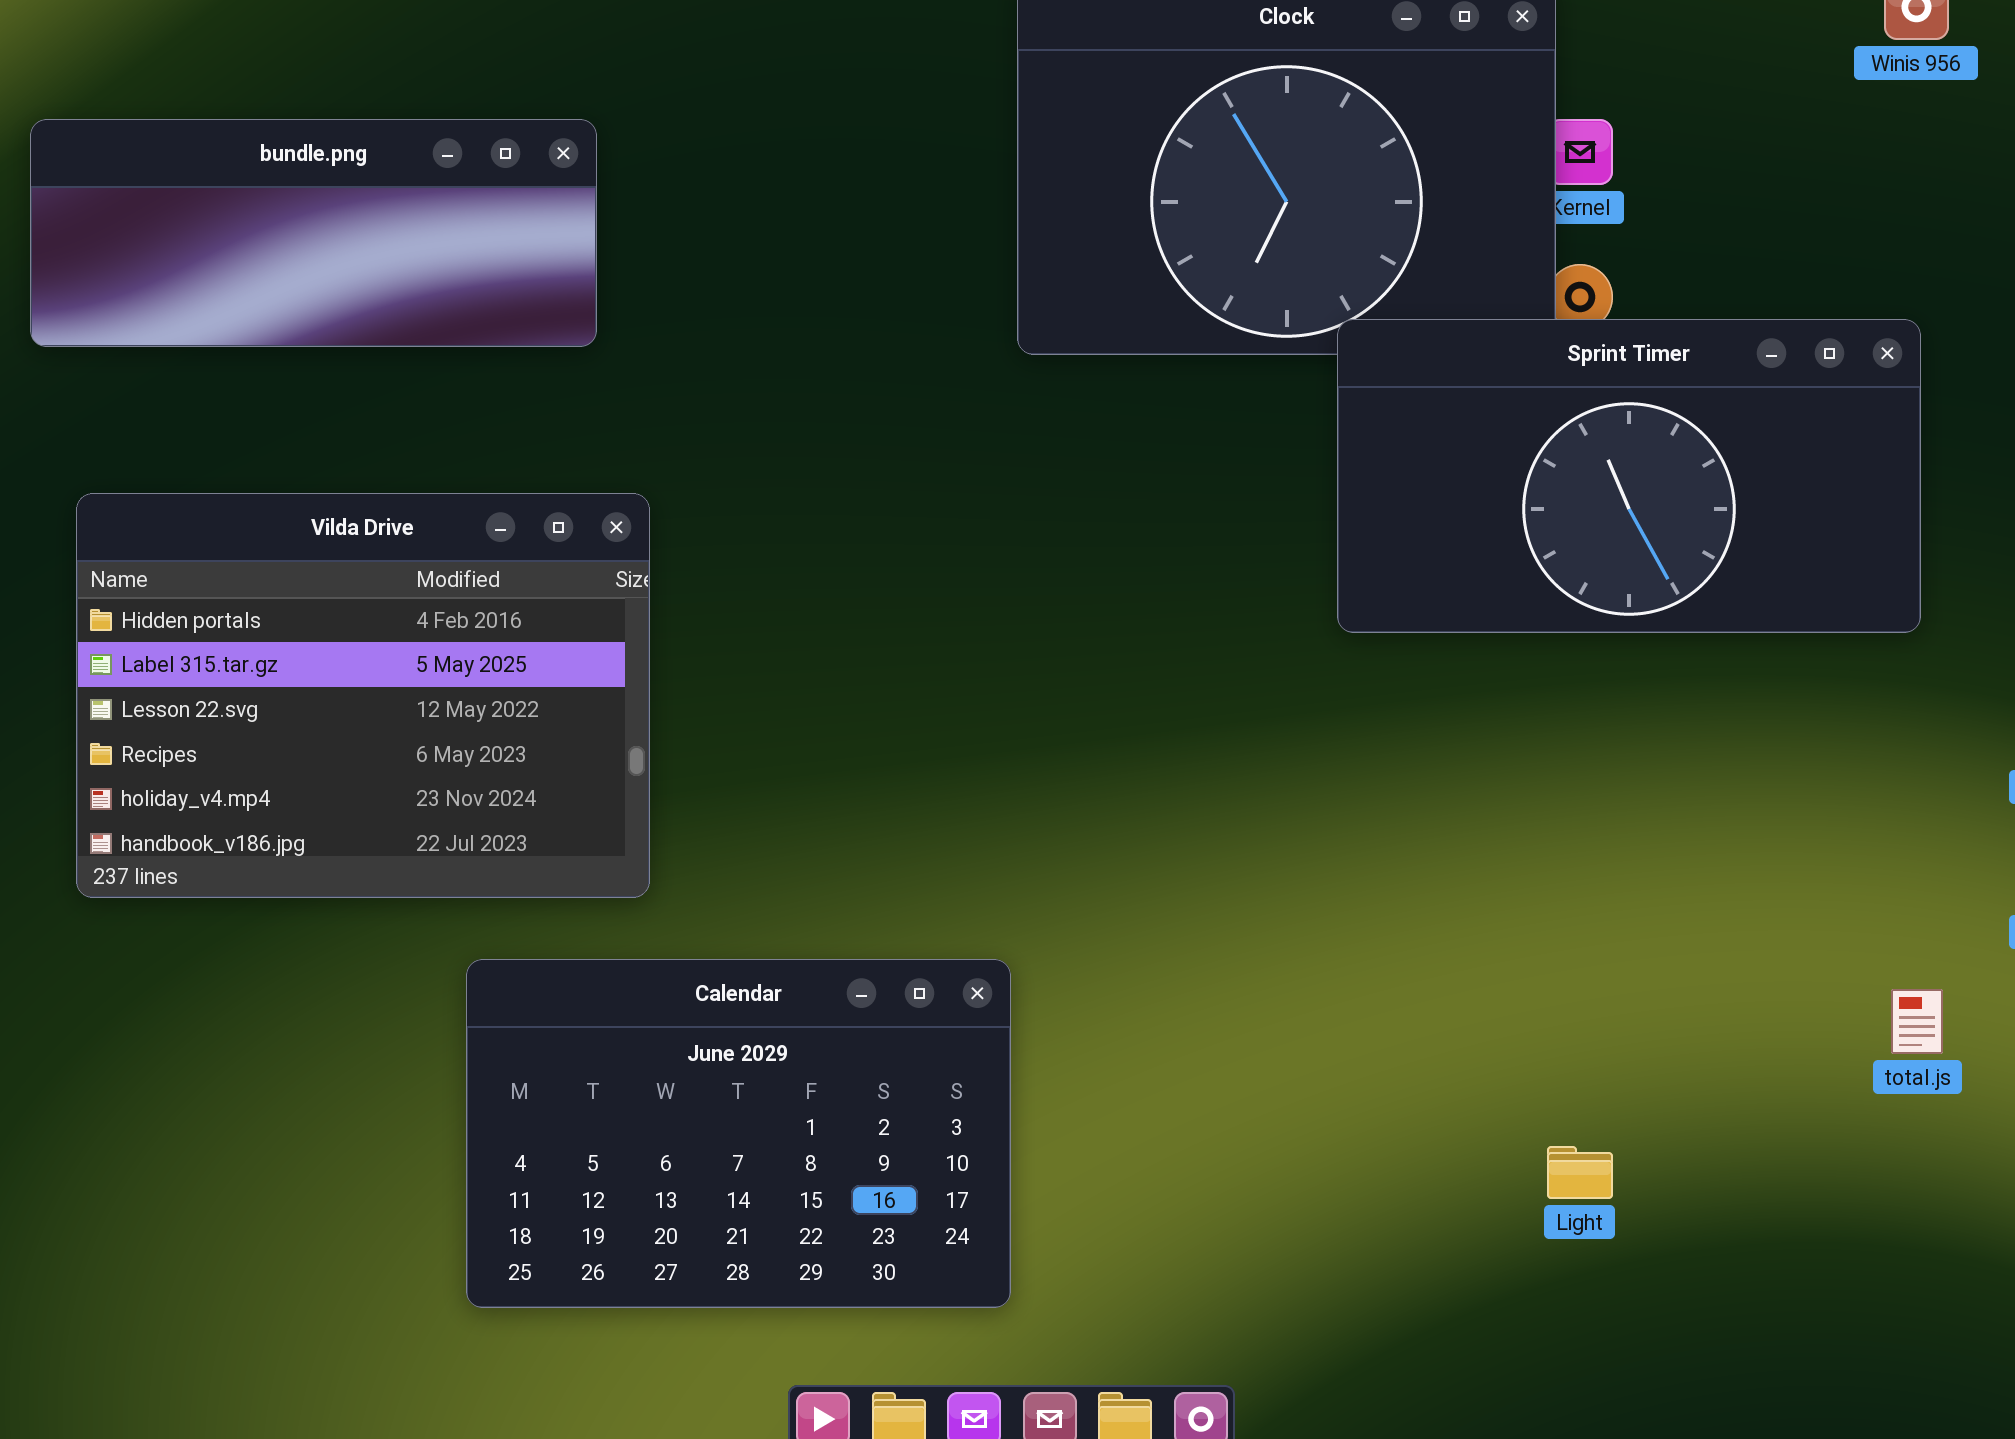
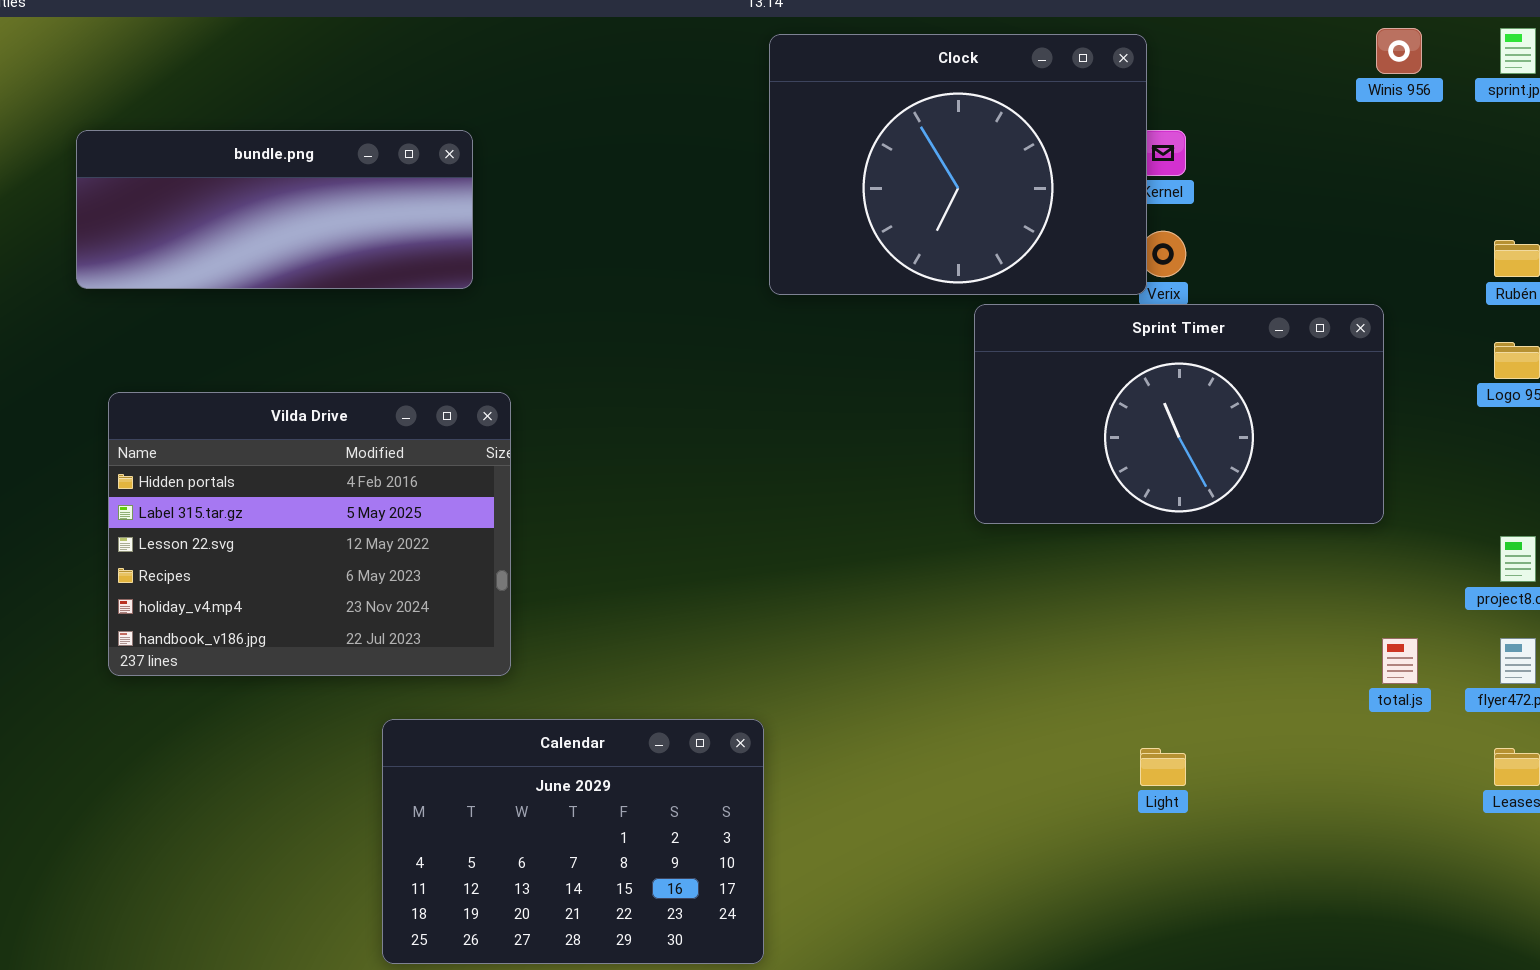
Sprint Timer: [1337,319,1921,633] -> [974,304,1384,524], moved
total.js: [1891,989,1943,1054] -> [1382,638,1418,684], moved
Light: [1547,1146,1613,1199] -> [1140,748,1186,786], moved

